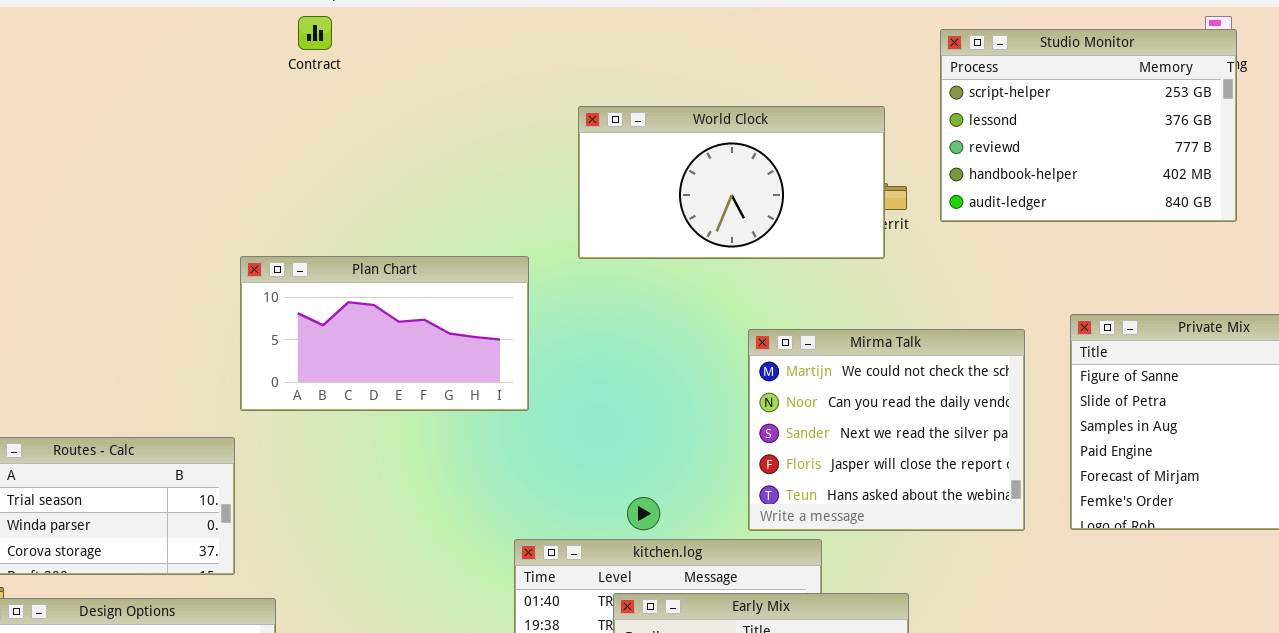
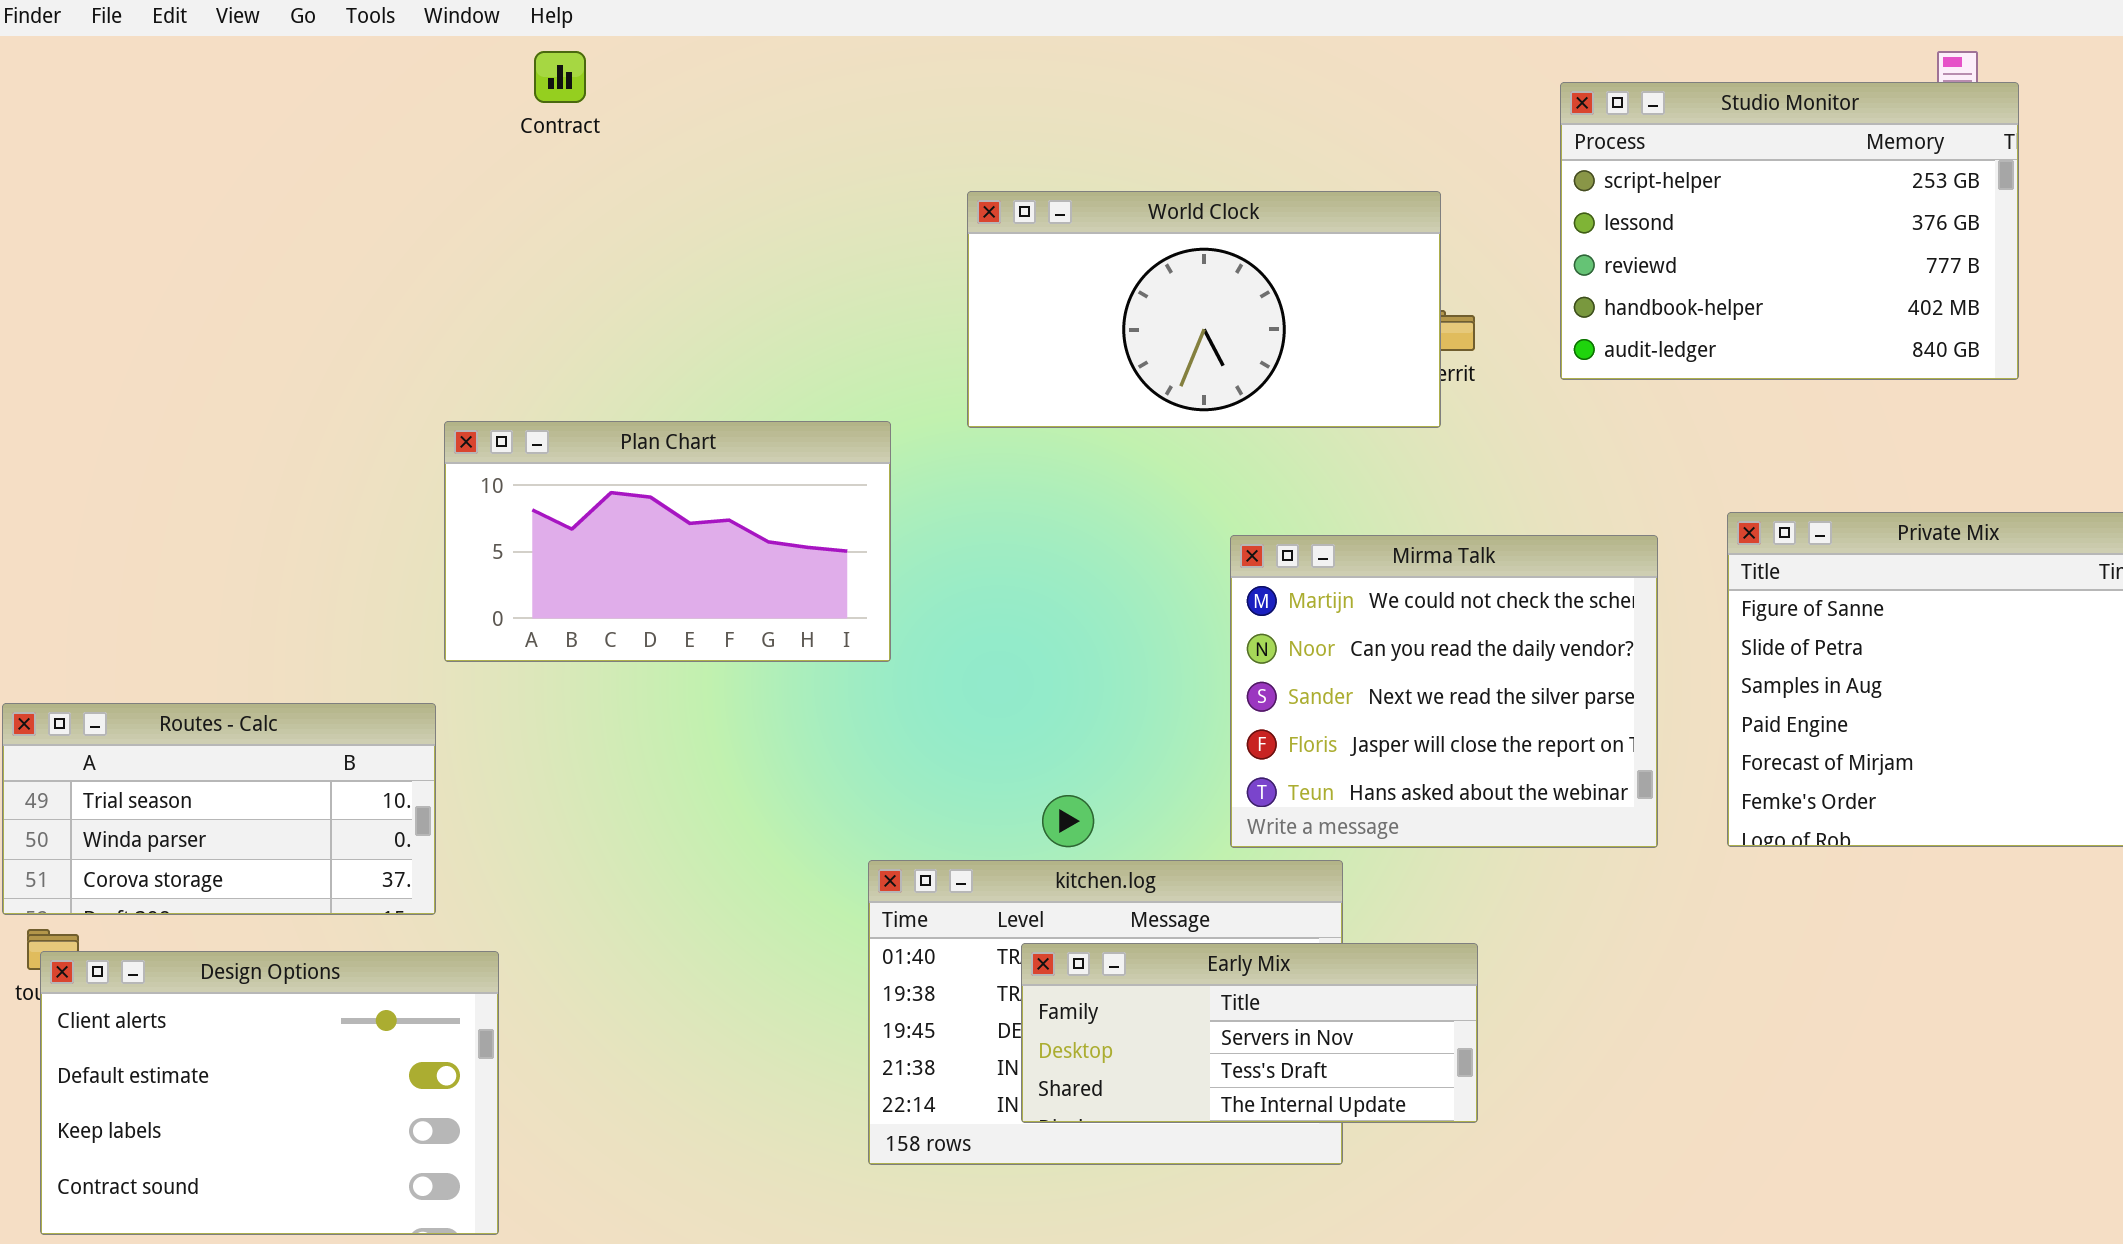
Studio Monitor: [940,29,1237,222] -> [1560,82,2019,380], moved

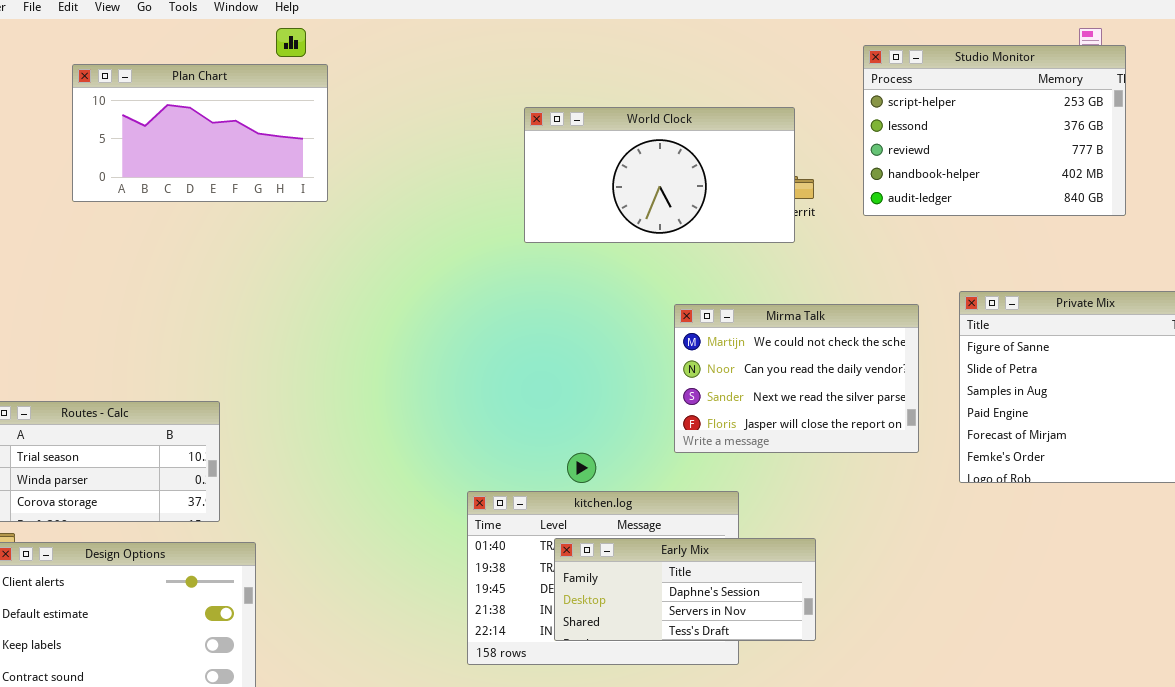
Plan Chart: [444,421,891,662] -> [72,64,328,202], moved
Mirma Talk: [1230,535,1658,848] -> [674,304,919,453], resized
Early Mix: [1021,943,1478,1123] -> [554,538,816,641], scrolled up 1 row

